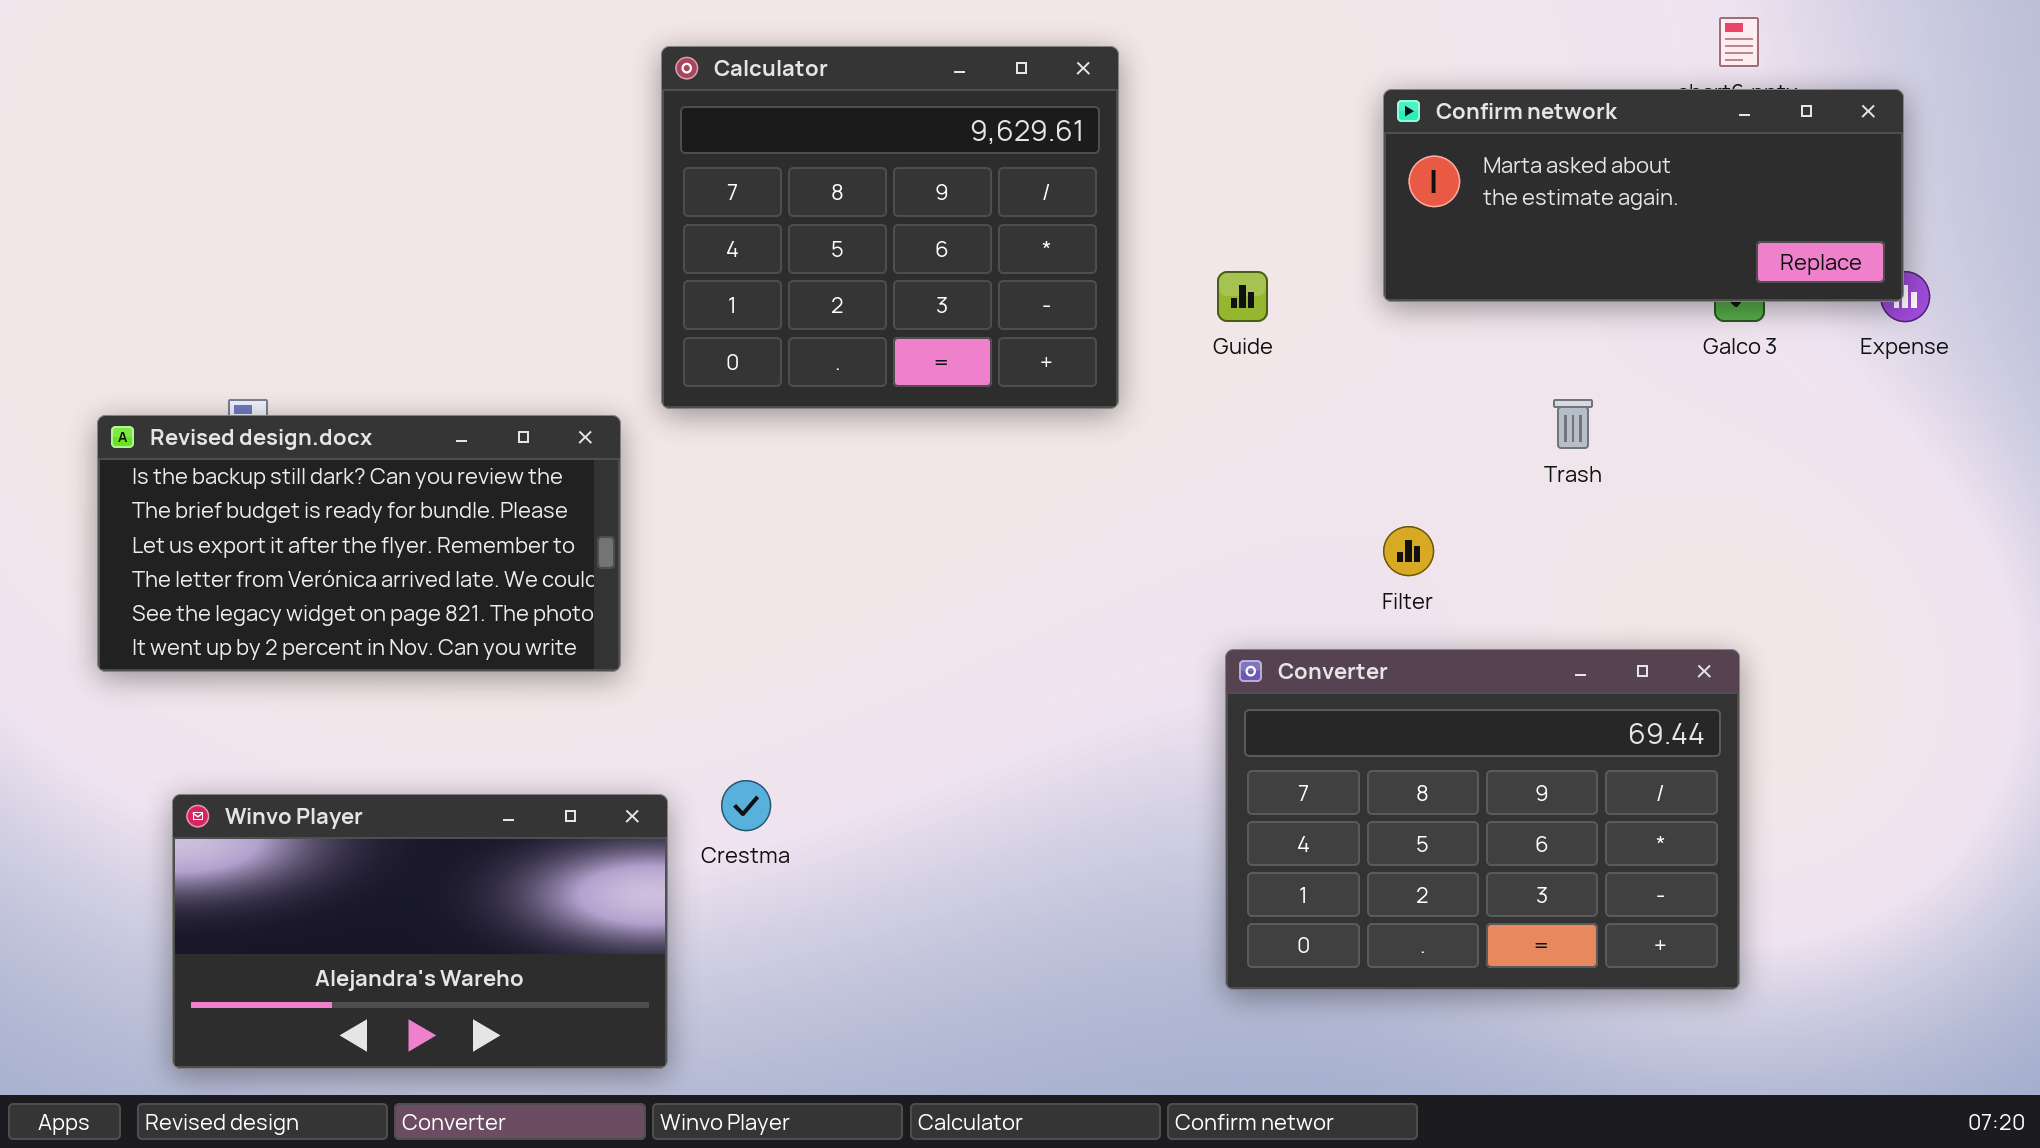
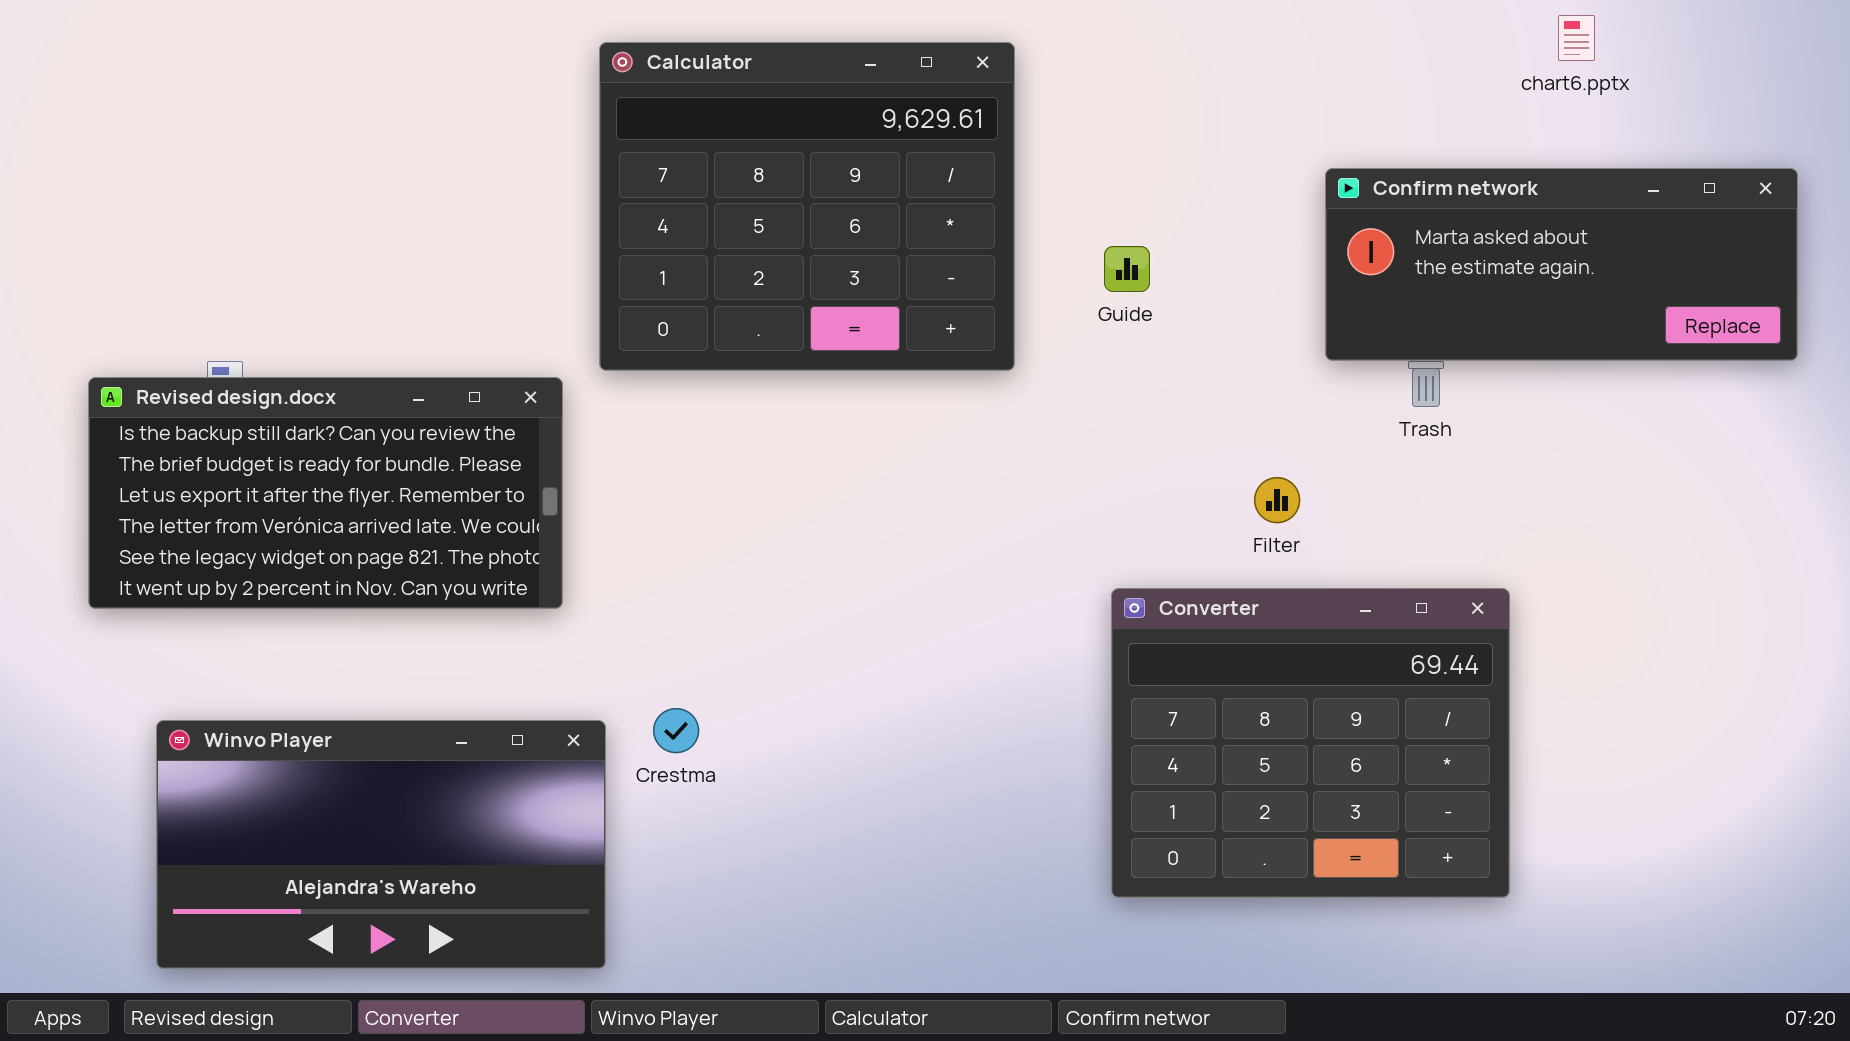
Confirm network: [1383,89,1904,302] -> [1325,168,1798,361], moved
Converter: [1225,649,1740,990] -> [1111,588,1510,898], resized

